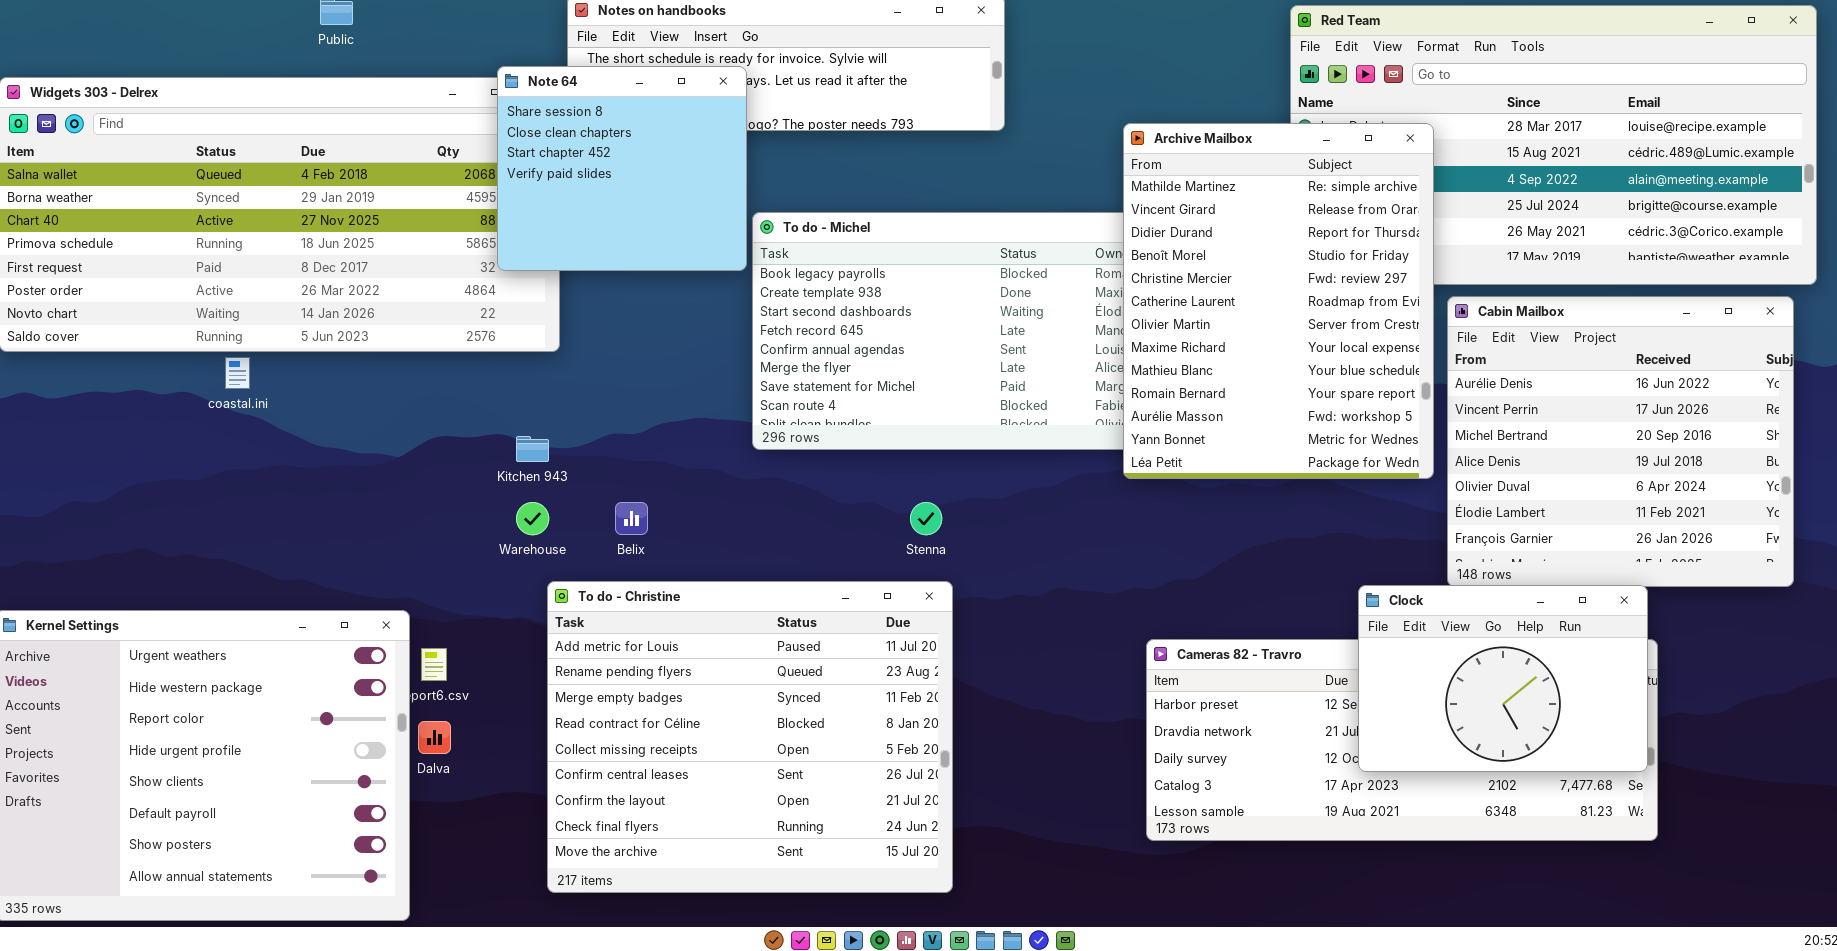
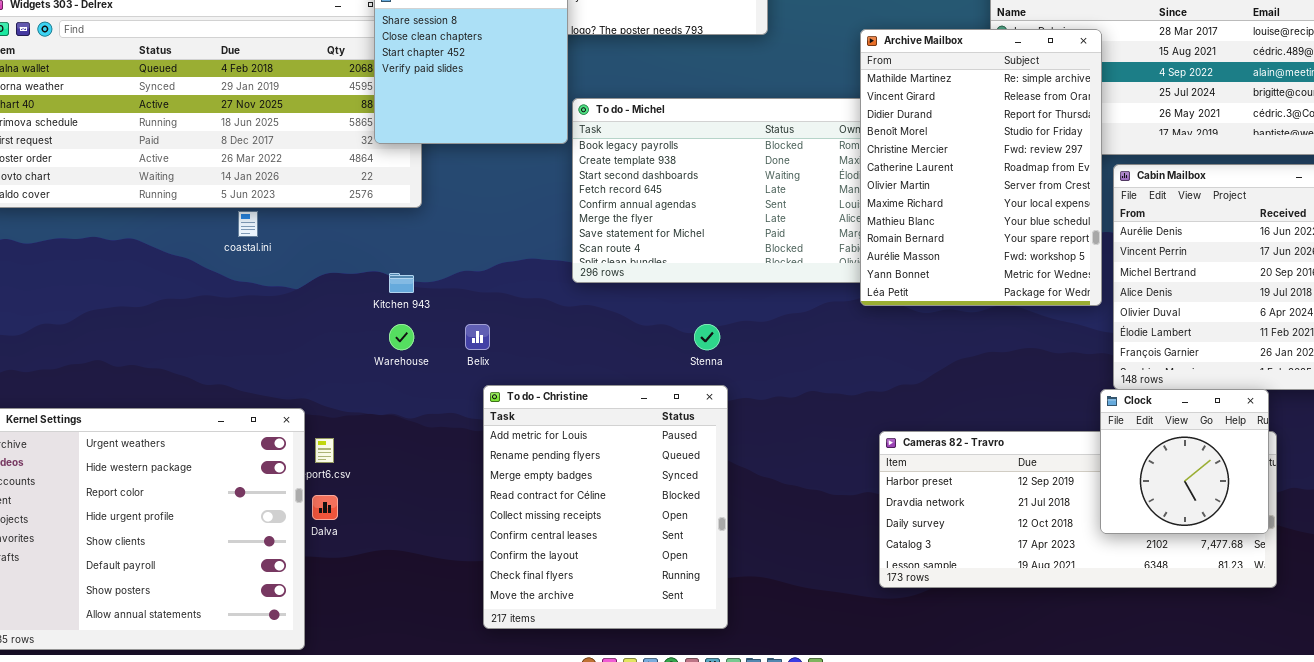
coastal.ini: [225,357,250,389] -> [238,211,258,237], moved
To do - Christine: [547,581,953,893] -> [483,385,728,629], resized
Clock: [1358,585,1648,772] -> [1100,389,1269,534], resized

